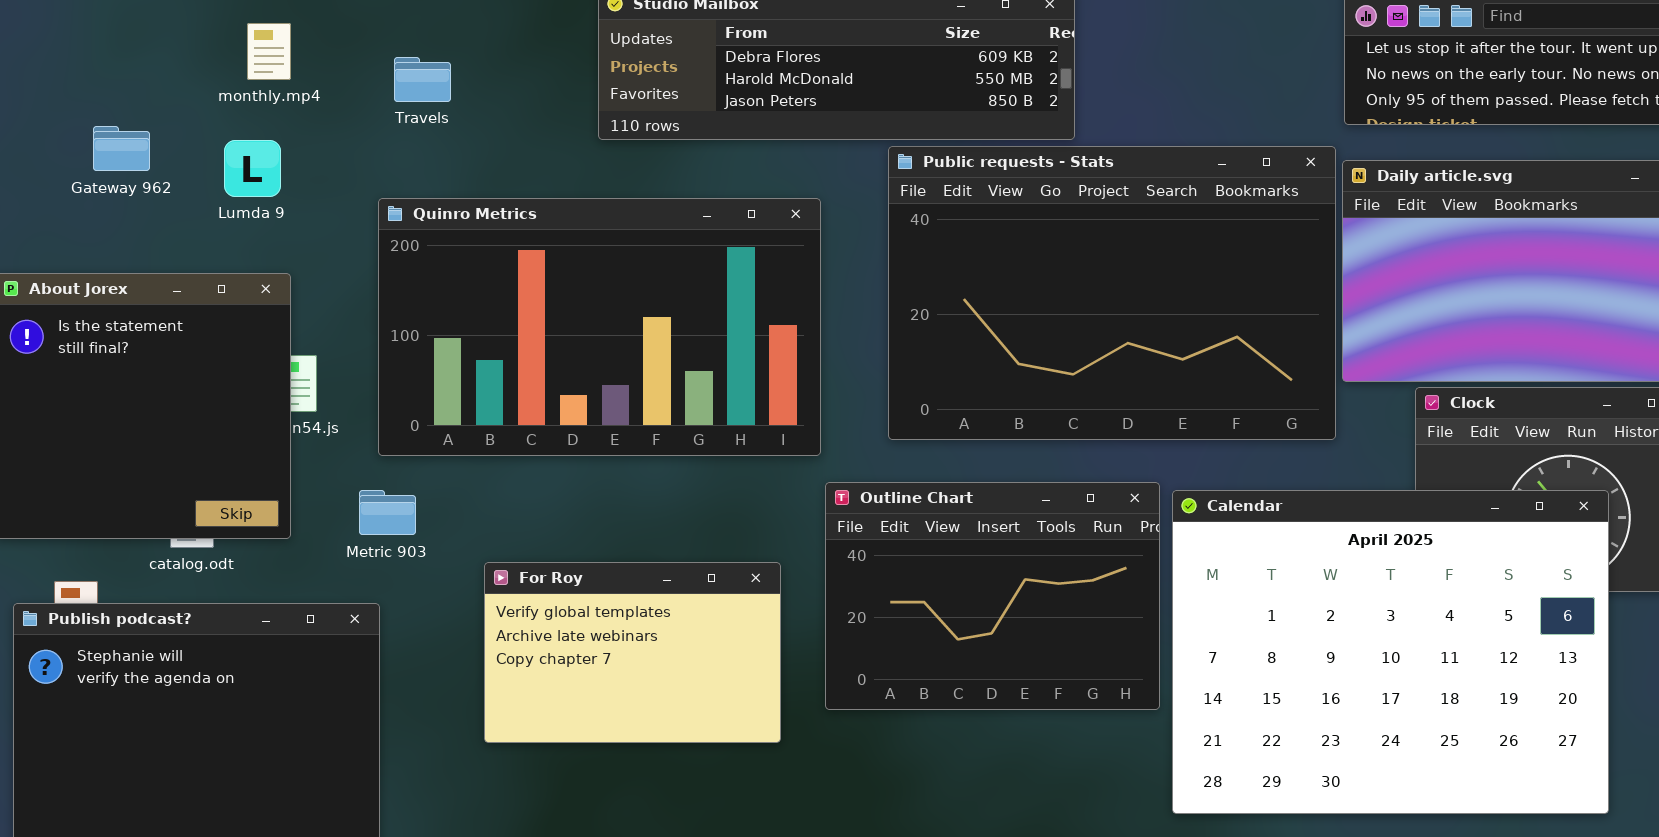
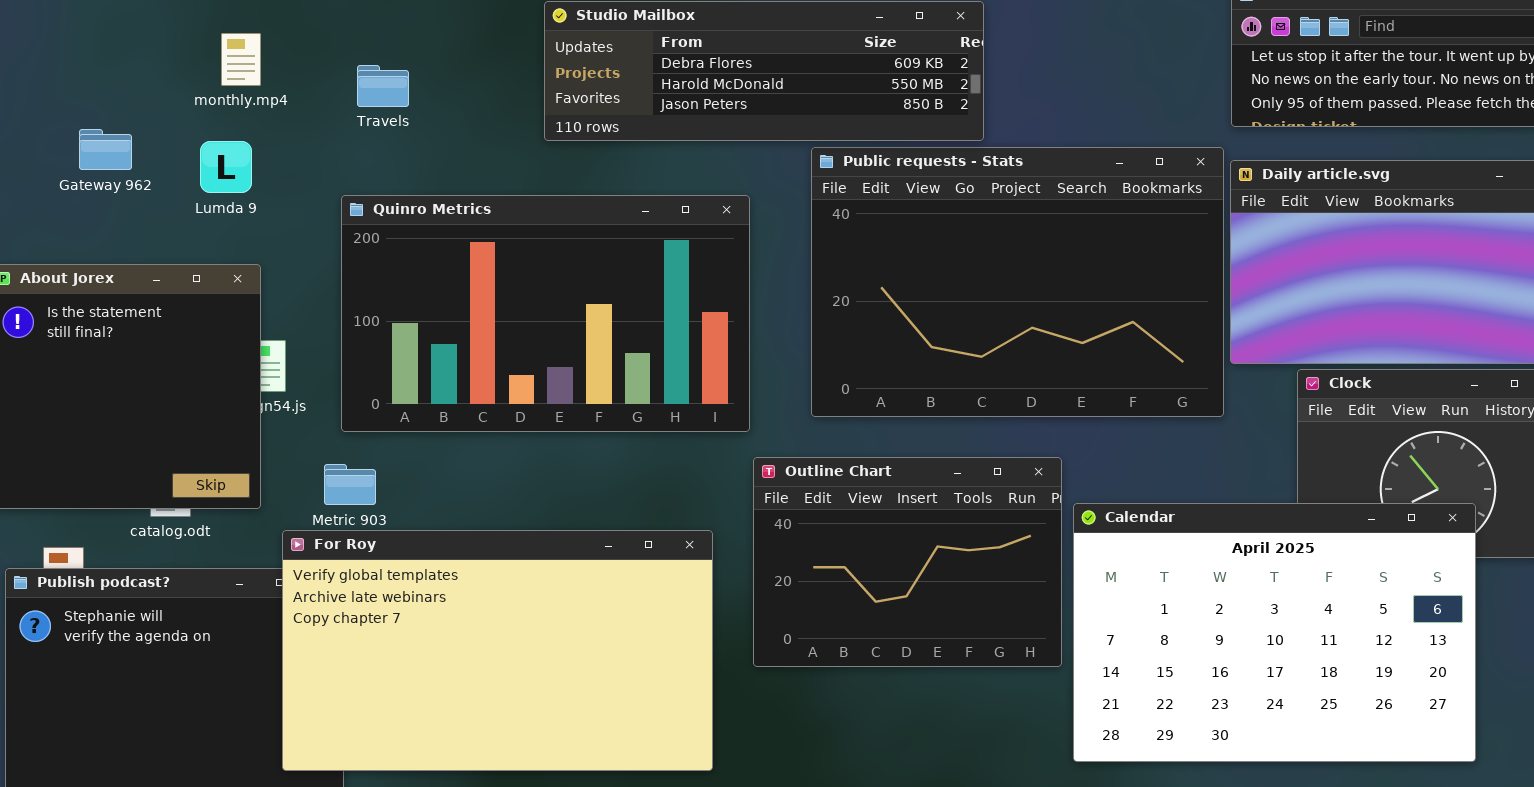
Calendar: [1172,490,1609,814] -> [1073,503,1476,762], resized
For Roy: [484,562,781,743] -> [282,530,713,771], resized

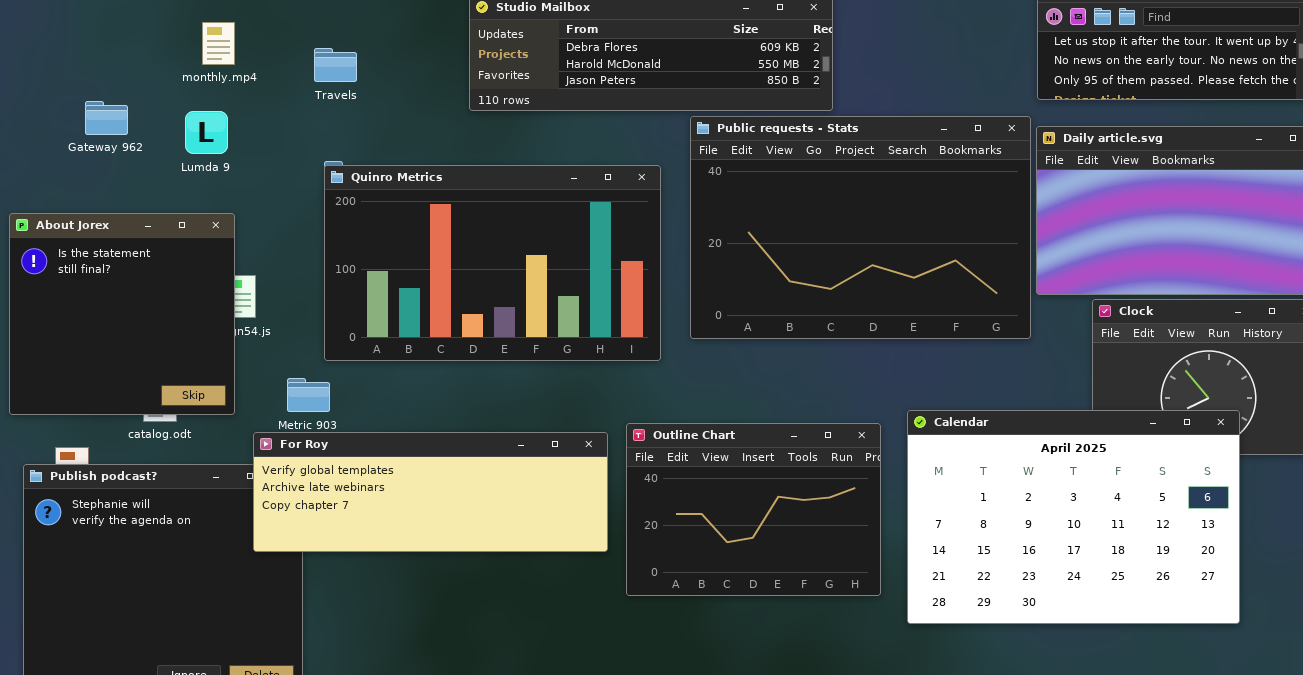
Quinro Metrics: [341,195,750,432] -> [324,165,661,361], moved
Outline Chart: [753,457,1062,667] -> [626,423,881,596], moved
For Roy: [282,530,713,771] -> [253,432,608,552], resized

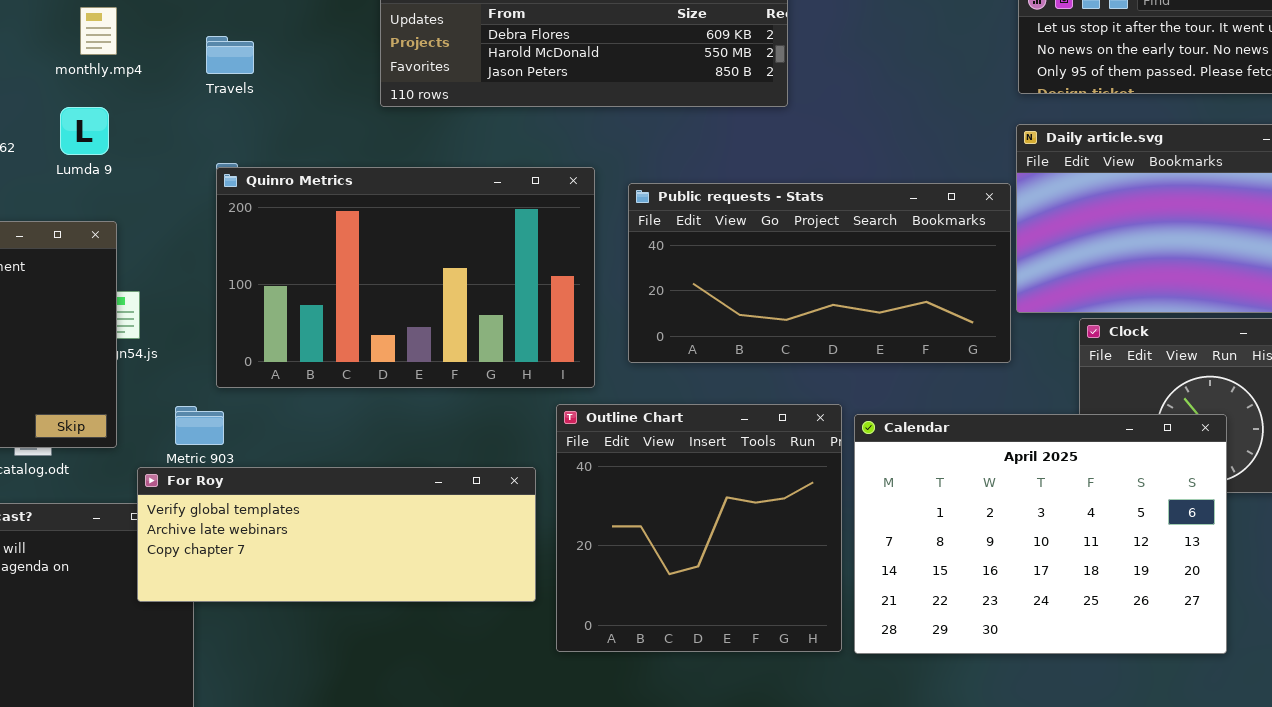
Public requests - Stats: [690,116,1031,339] -> [628,183,1011,363], resized
Calendar: [907,410,1240,624] -> [854,414,1227,654], moved
Outline Chart: [626,423,881,596] -> [556,404,842,652], resized

